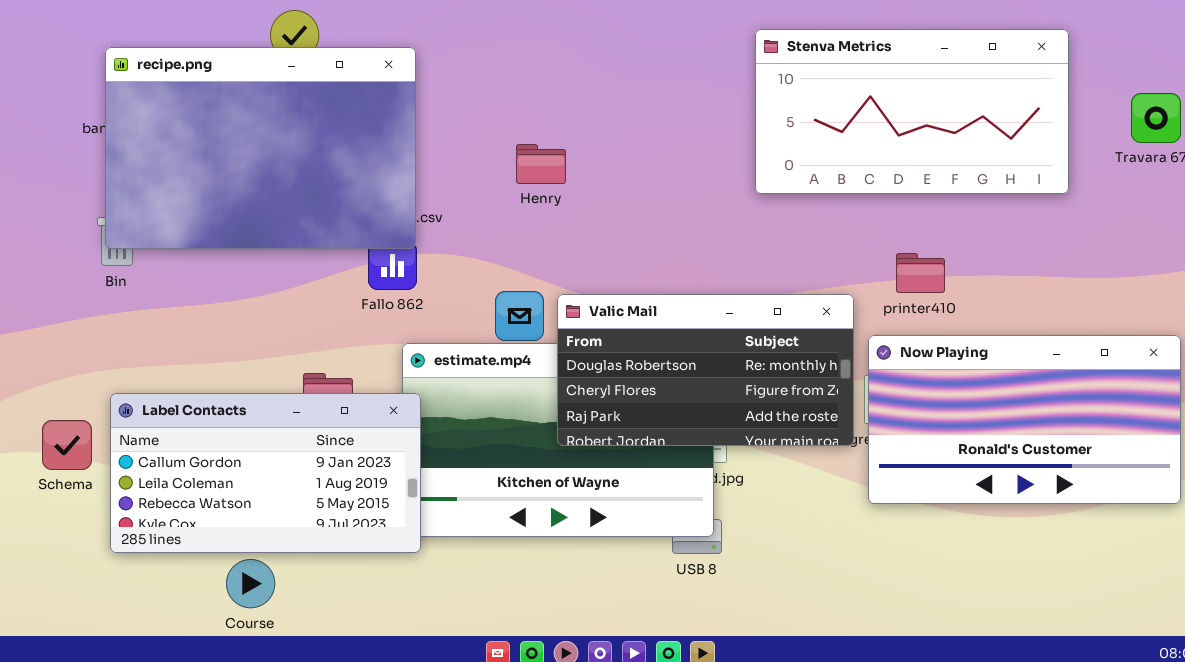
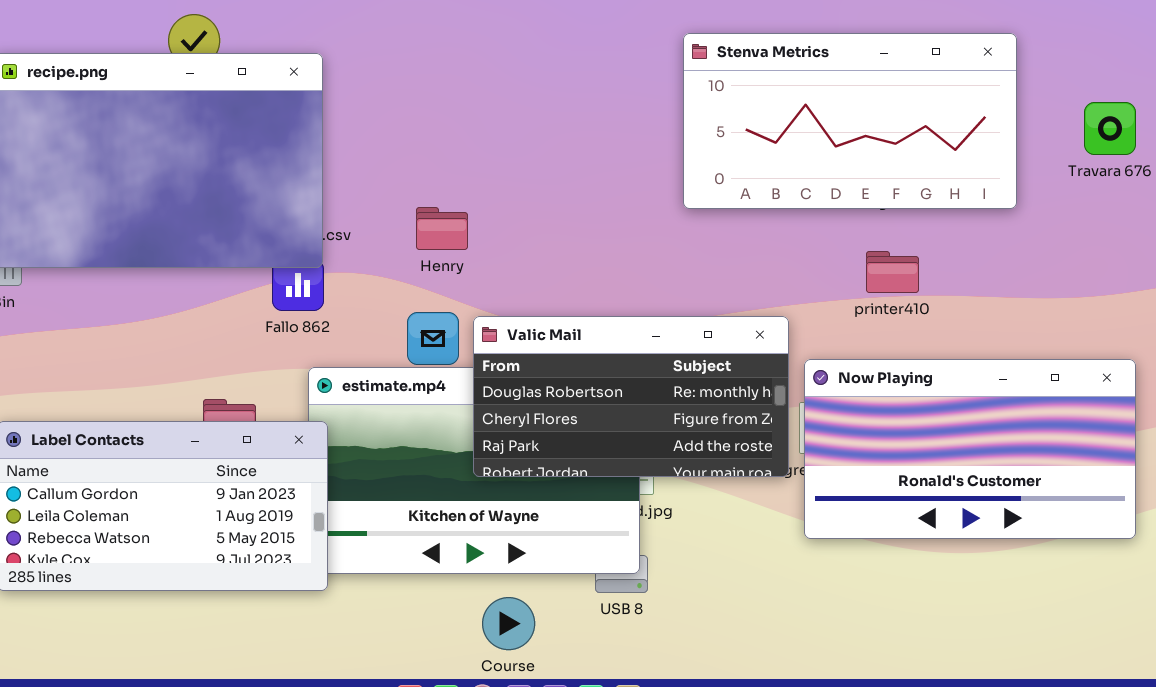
Henry: [516,144,566,184] -> [416,207,468,250], moved
printer410: [896,253,945,293] -> [866,251,919,293], moved
Course: [226,559,275,608] -> [482,597,535,650], moved

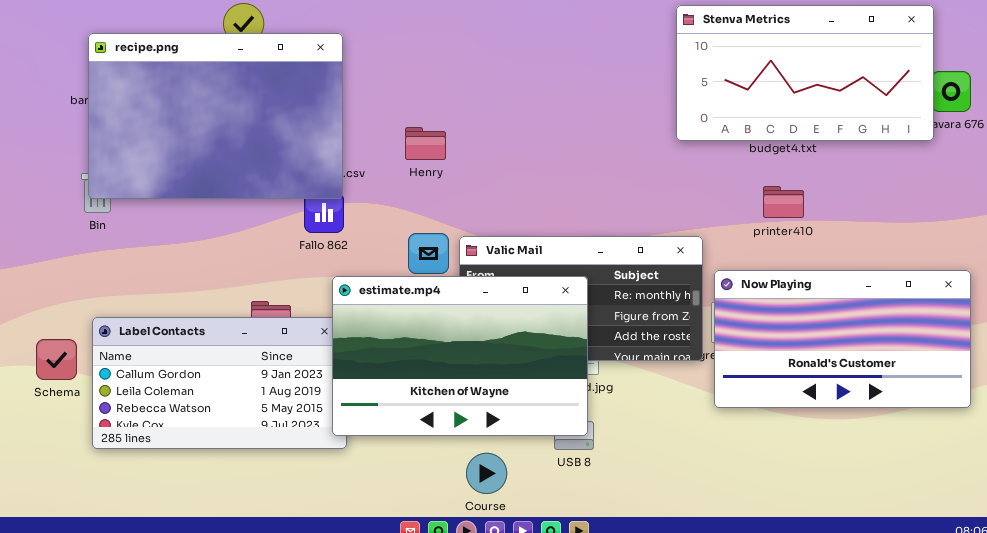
Stenva Metrics: [683,33,1017,209] -> [676,5,934,141], moved
Henry: [416,207,468,250] -> [405,127,446,160], moved
estimate.mp4: [308,367,640,574] -> [332,276,588,436], raised

